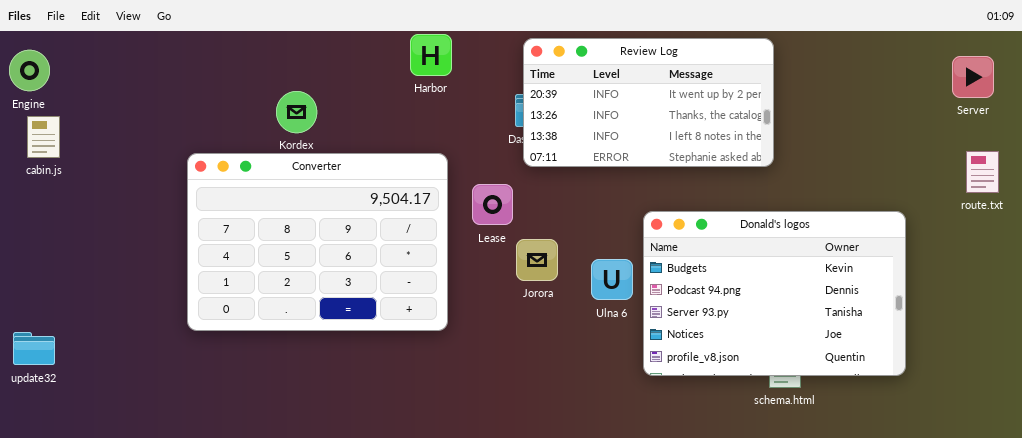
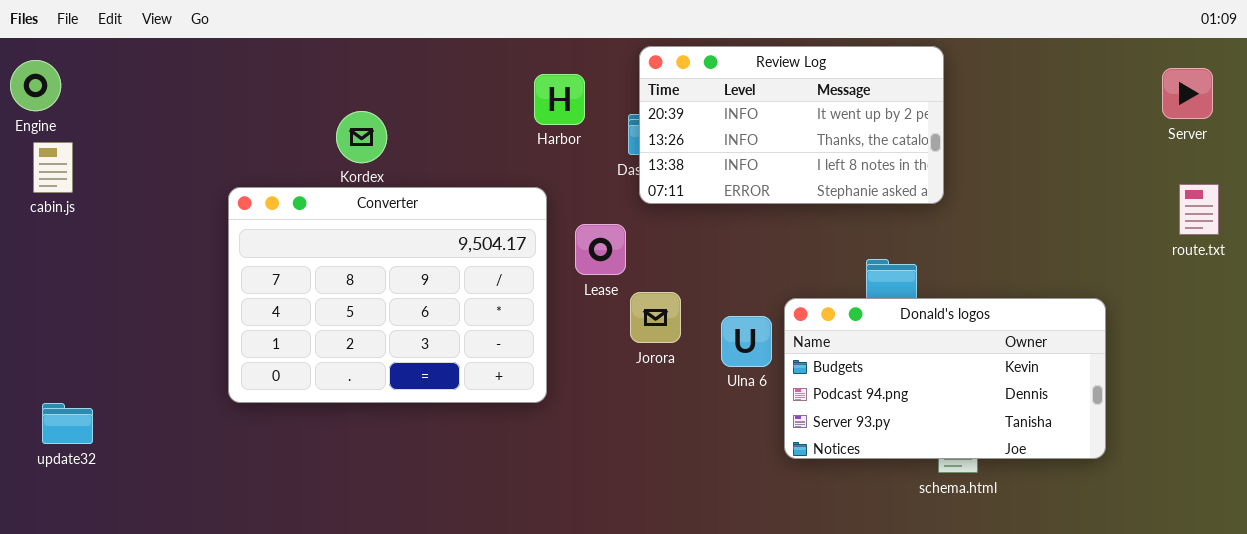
Harbor: [410,34,452,76] -> [534,74,585,125], moved
Donald's logos: [643,211,906,376] -> [784,298,1106,459], resized
update32: [13,332,55,365] -> [42,403,93,444], moved

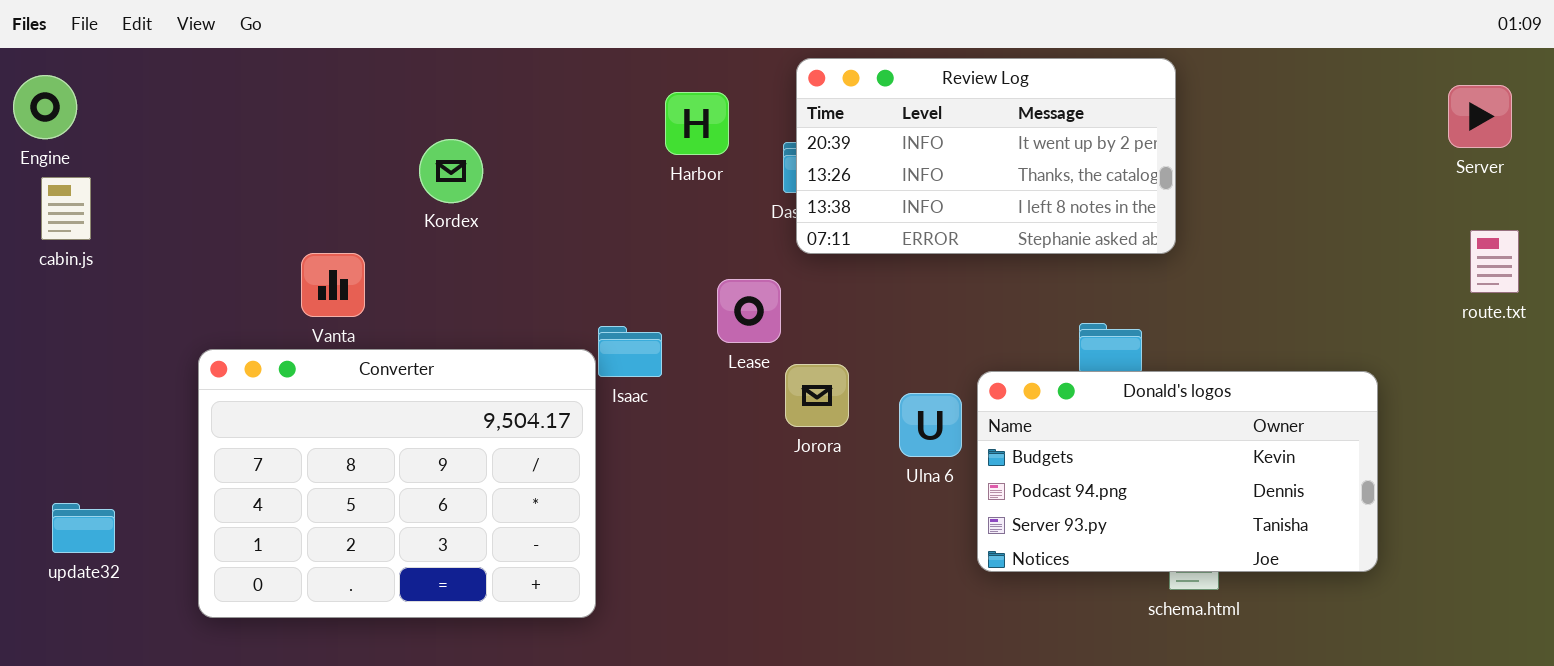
Converter: [228,187,547,403] -> [198,349,596,618], moved

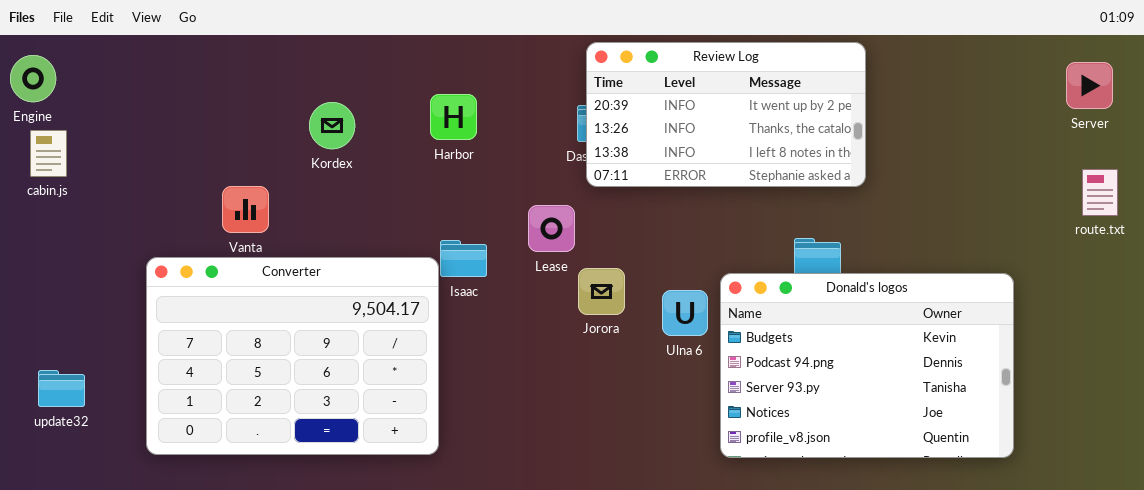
Harbor: [665,92,729,155] -> [430,94,477,140], moved
Donald's logos: [977,371,1378,572] -> [720,273,1014,458], resized

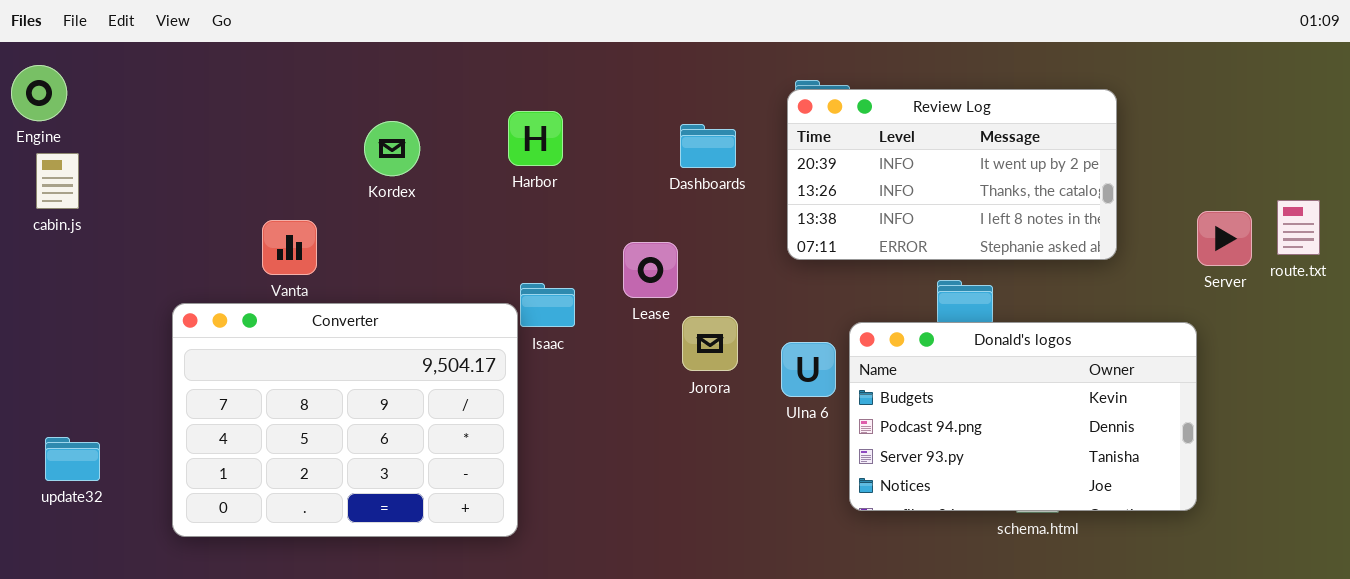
Review Log: [586,42,866,187] -> [787,89,1117,260], moved
Server: [1066,62,1113,109] -> [1197,211,1252,266], moved
Donald's logos: [720,273,1014,458] -> [849,322,1197,511], resized

